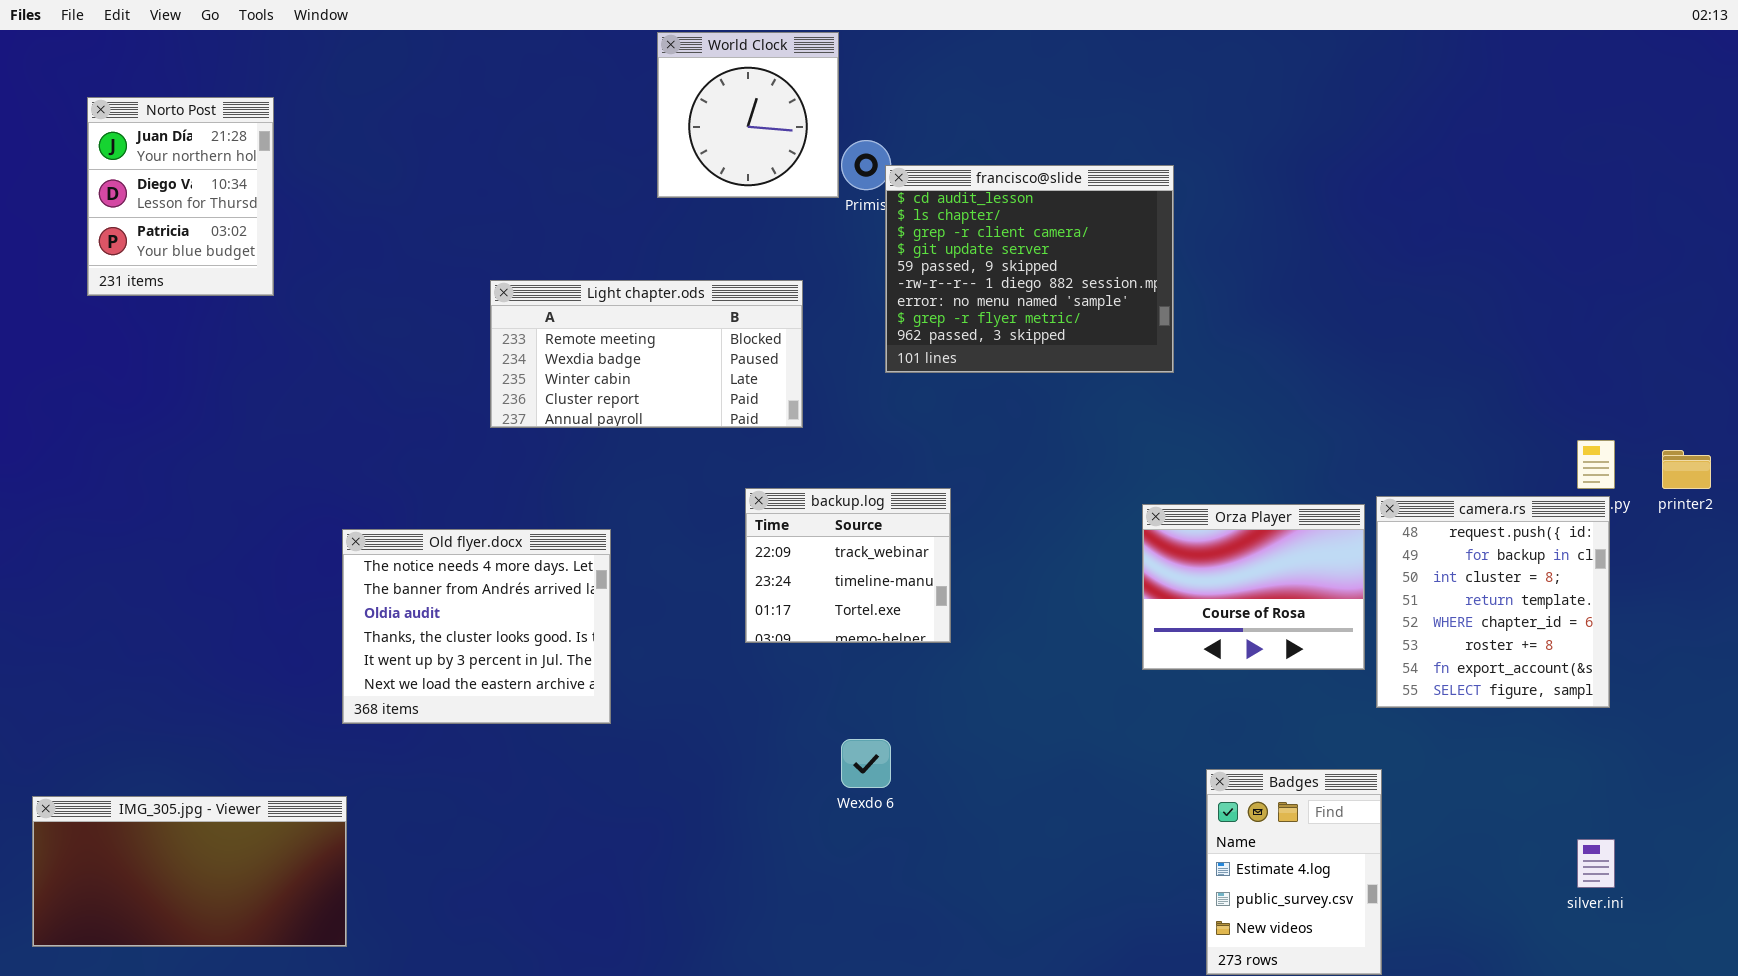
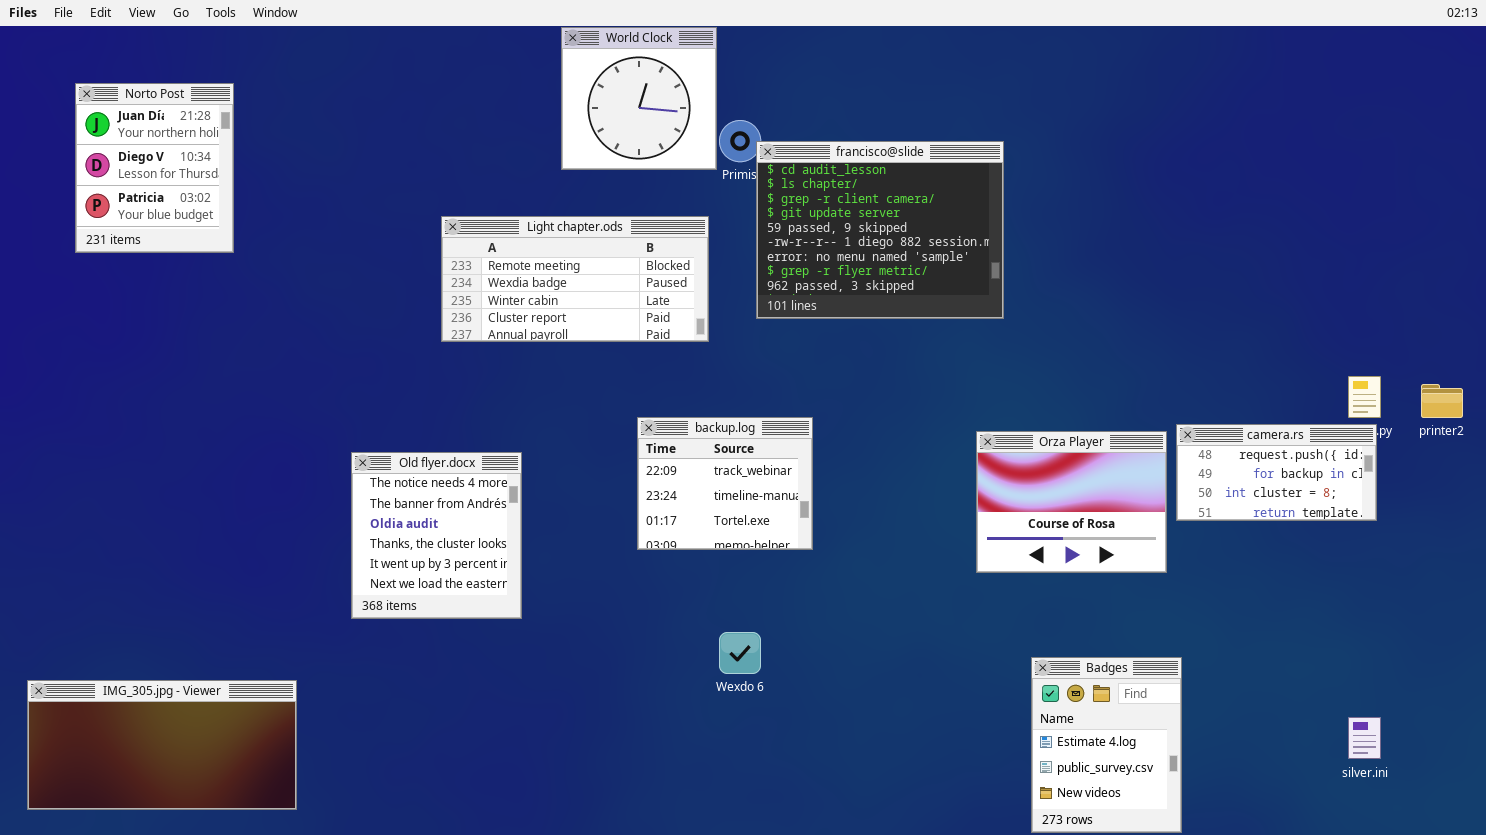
Light chapter.ods: [490,280,803,428] -> [441,216,709,342], moved
camera.rs: [1376,496,1610,708] -> [1176,424,1377,521], resized
Old flyer.docx: [342,529,611,724] -> [351,452,522,619], resized

